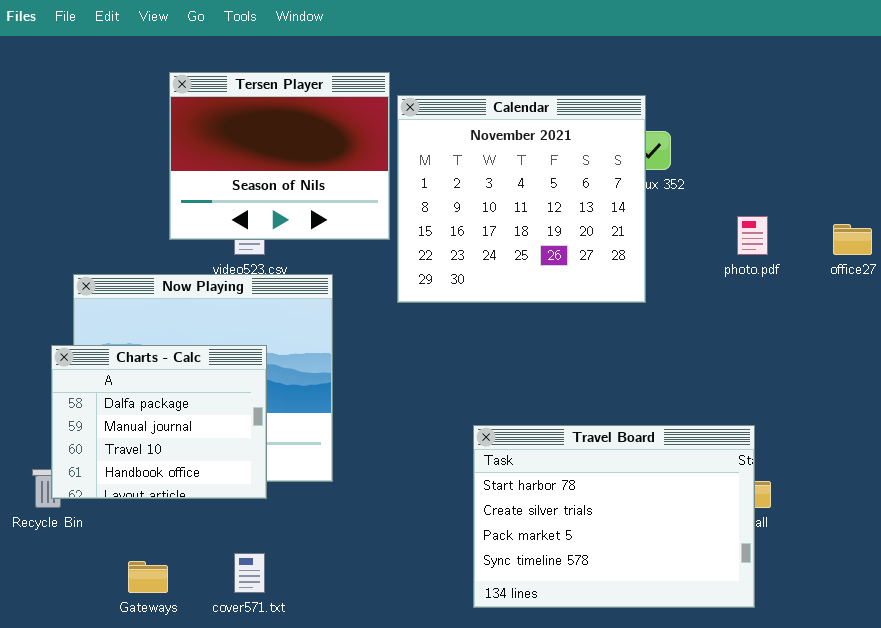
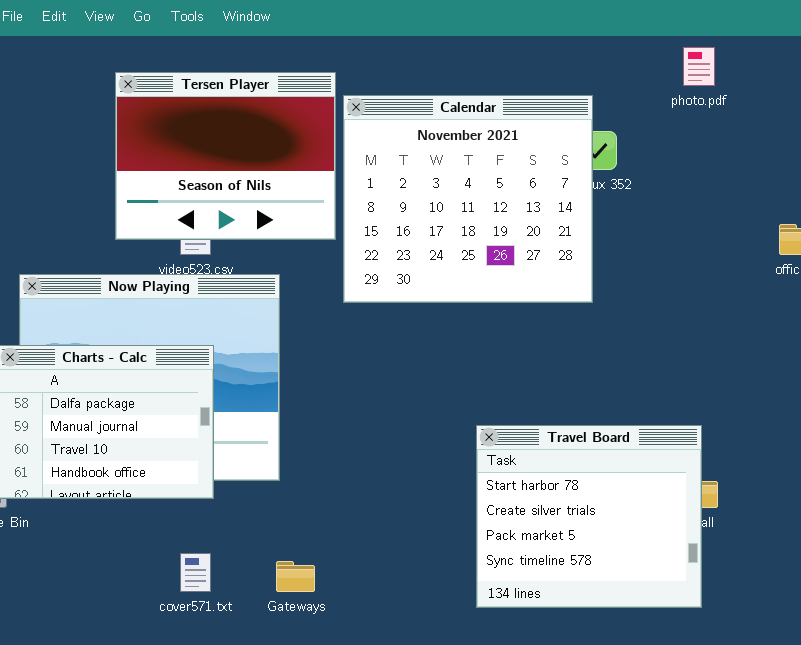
photo.pdf: [737,216,768,255] -> [683,47,715,86], moved
Travel Board: [473,425,755,608] -> [476,425,702,608], resized
Gateways: [128,561,168,593] -> [276,561,315,592], moved

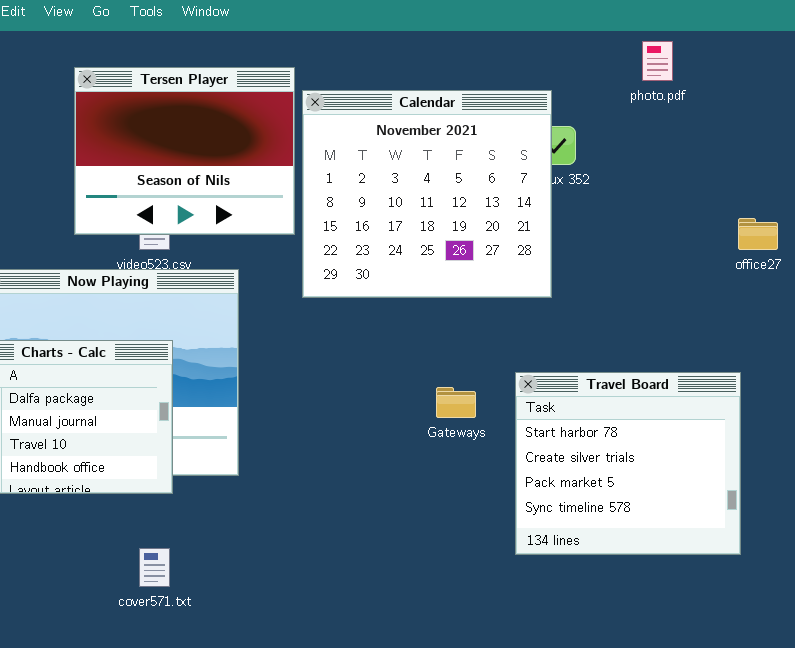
Travel Board: [476,425,702,608] -> [515,372,741,555], moved
Gateways: [276,561,315,592] -> [436,387,476,418], moved

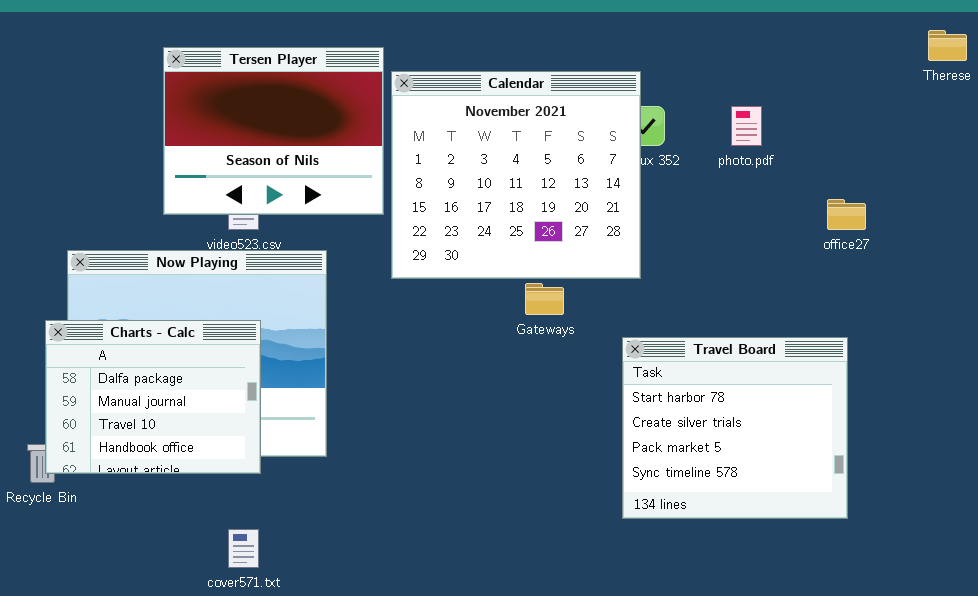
photo.pdf: [642,41,673,81] -> [731,106,762,146], moved
Travel Board: [515,372,741,555] -> [622,337,848,519], moved
Gateways: [436,387,476,418] -> [525,283,564,315], moved

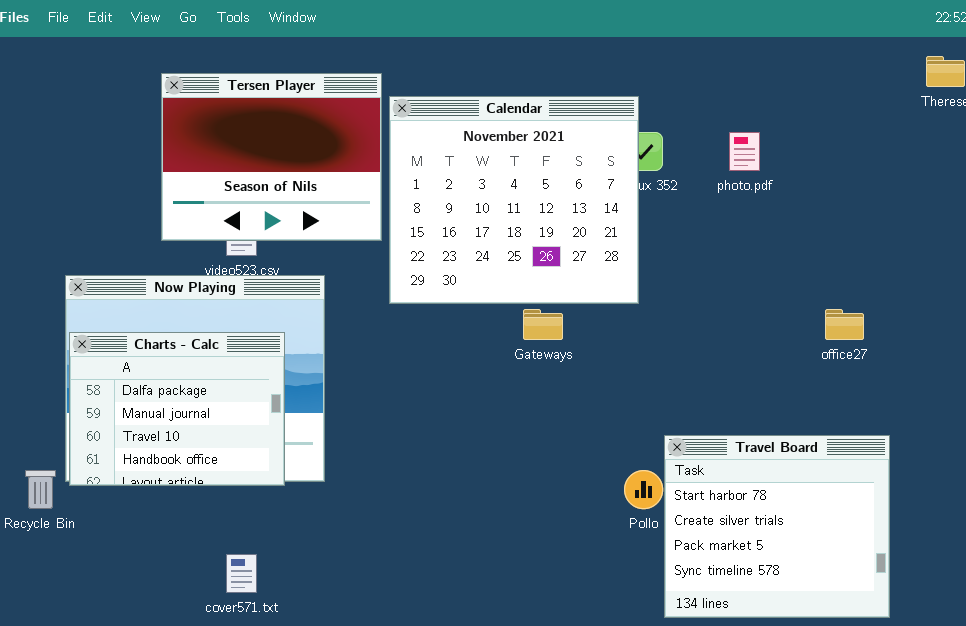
office27: [827,199,866,230] -> [825,309,864,340], moved
Charts - Calc: [45,320,261,474] -> [69,332,285,486], moved
Travel Board: [622,337,848,519] -> [664,435,890,618], moved

